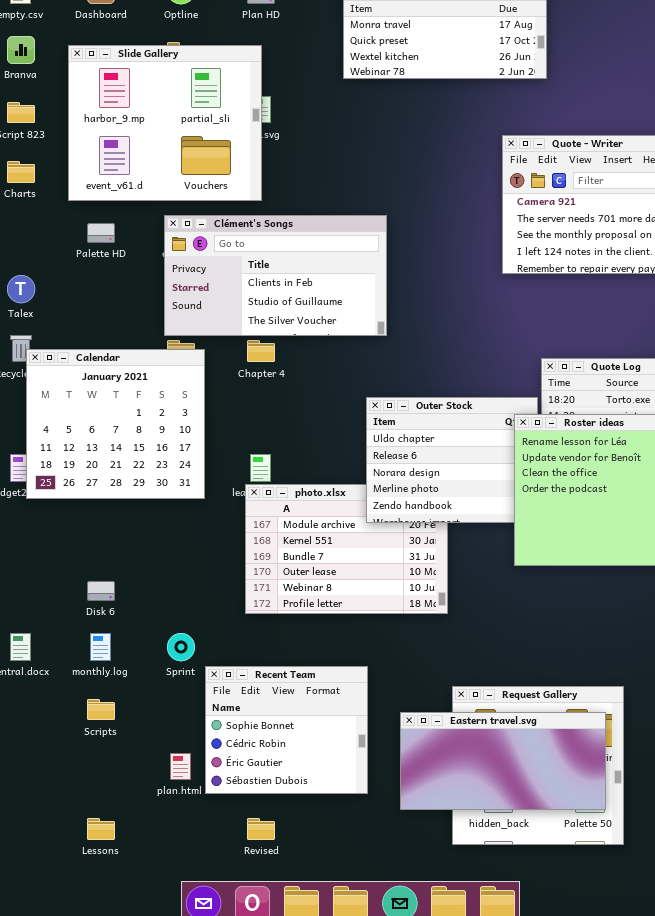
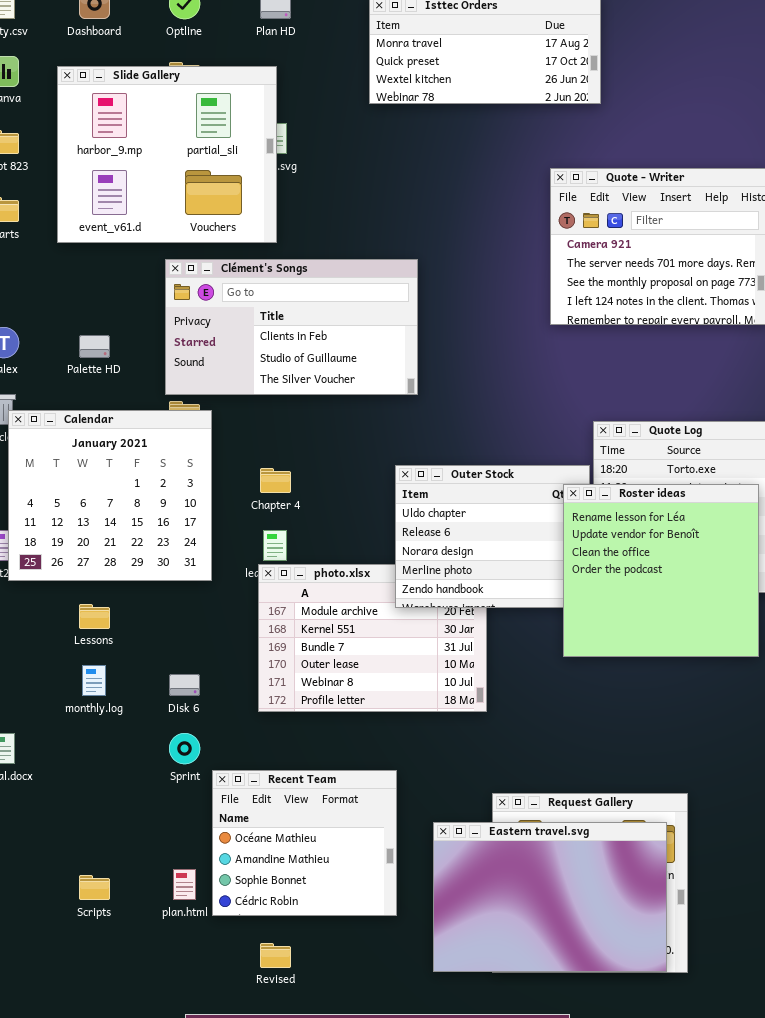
Palette HD: [87,223,115,243] -> [79,335,110,358], moved
Chapter 4: [247,340,275,362] -> [260,468,291,493], moved
Disk 6: [87,581,115,601] -> [169,674,200,696], moved
monthly.log: [90,633,111,661] -> [82,665,106,696], moved
Recent Team: [205,666,368,794] -> [212,770,397,916], scrolled up 2 rows
Scripts: [87,699,115,720] -> [79,875,110,900], moved
Eastern travel.svg: [400,712,606,810] -> [433,822,667,972], resized
Lessons: [87,818,115,840] -> [79,604,110,629], moved

